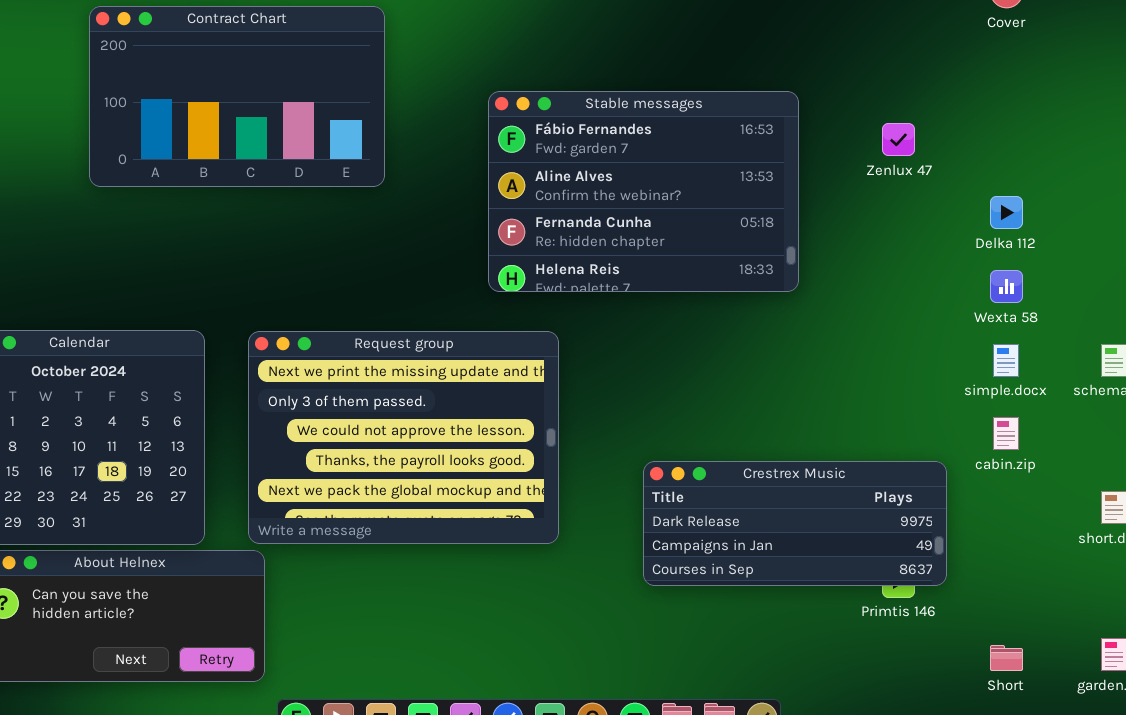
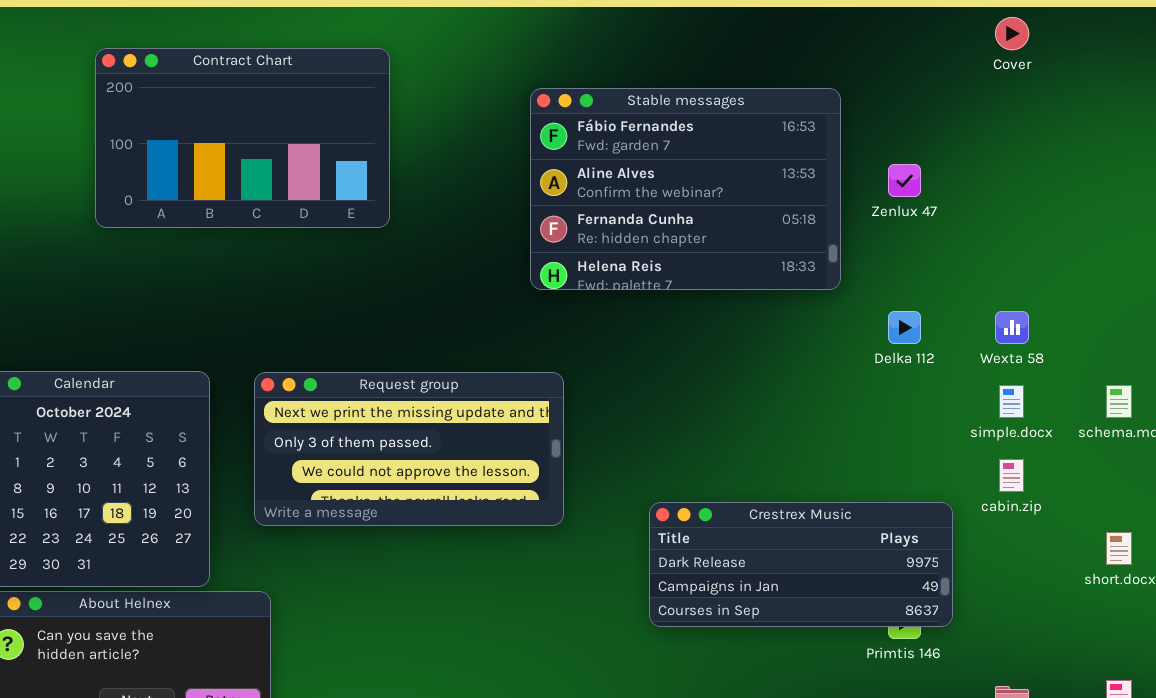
Stable messages: [488,91,799,292] -> [530,88,841,290], moved
Delka 112: [990,196,1023,229] -> [888,311,921,344], moved
Request group: [248,331,559,544] -> [254,372,564,526], resized

